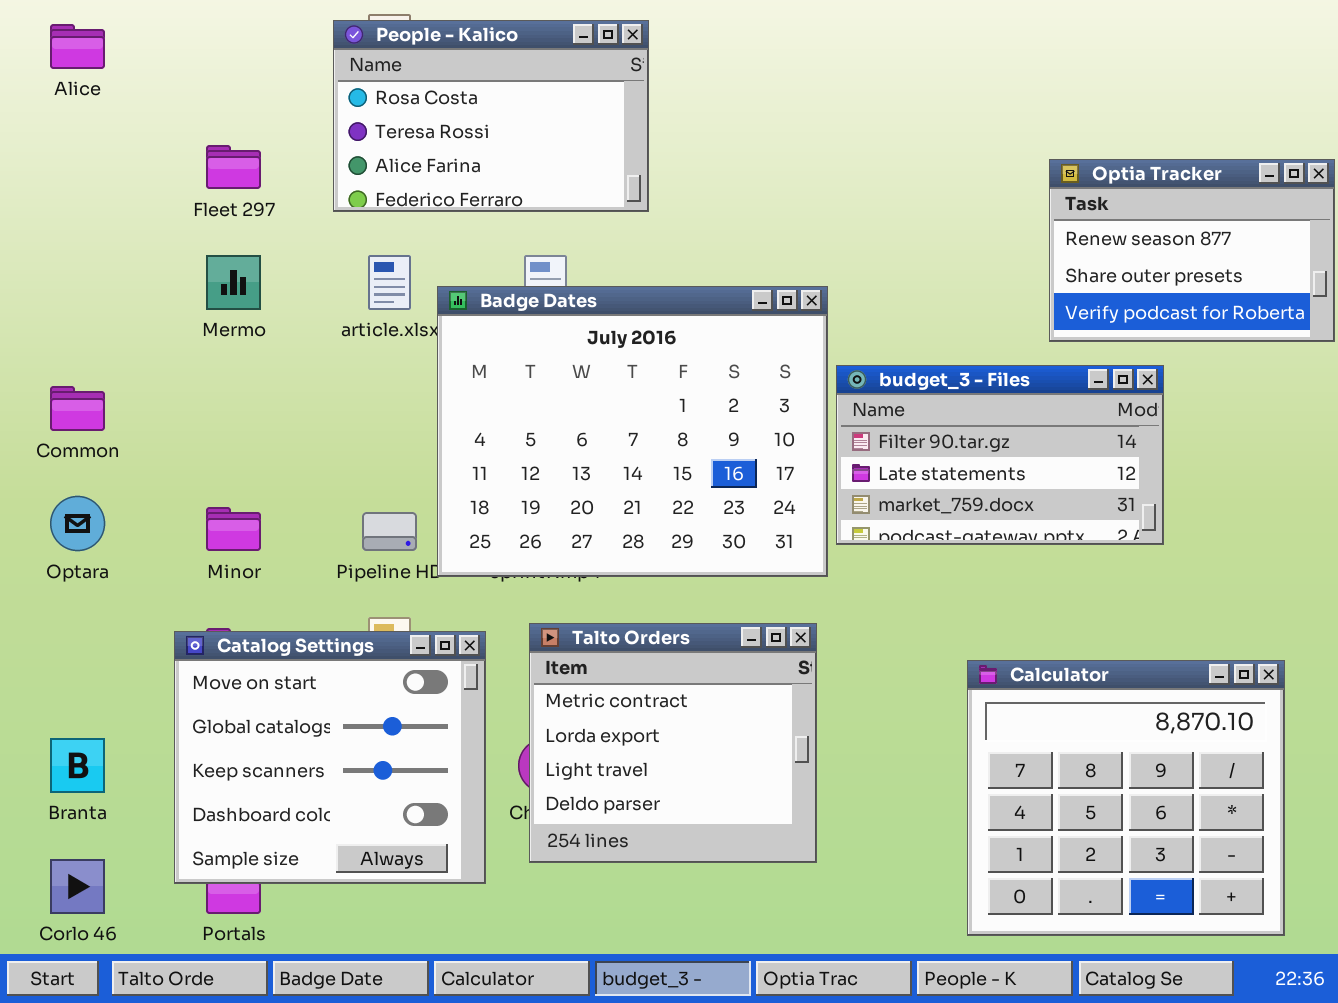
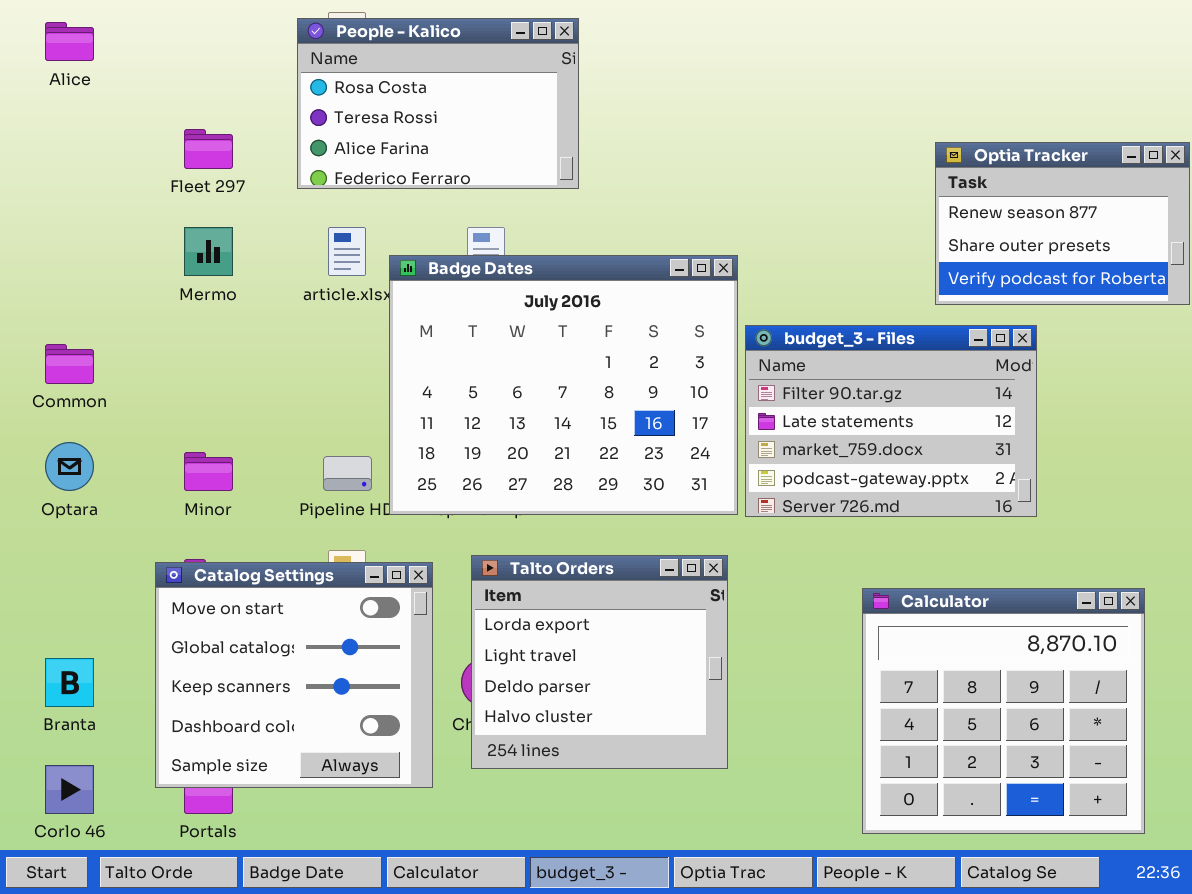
budget_3 - Files: [836,365,1164,545] -> [745,325,1037,517], resized
Talto Orders: [529,623,817,863] -> [471,555,728,769], scrolled down 1 row

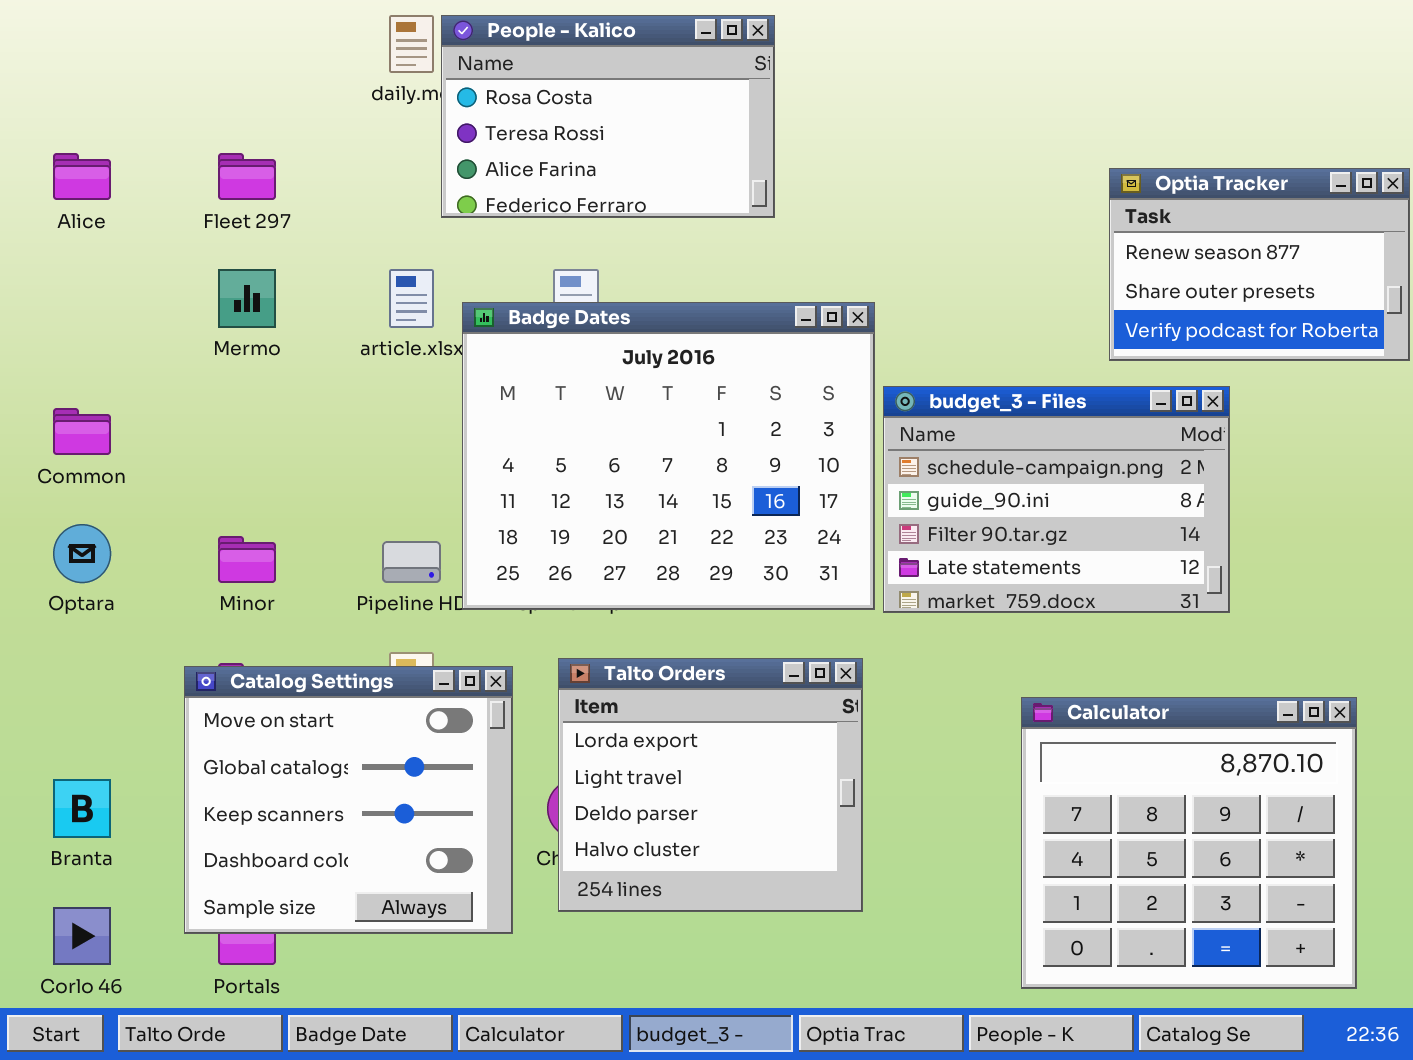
People - Kalico: [297,18,579,189] -> [441,15,775,218], moved
Alice: [45,22,94,61] -> [53,153,111,200], moved
budget_3 - Files: [745,325,1037,517] -> [883,386,1230,613], scrolled up 2 rows

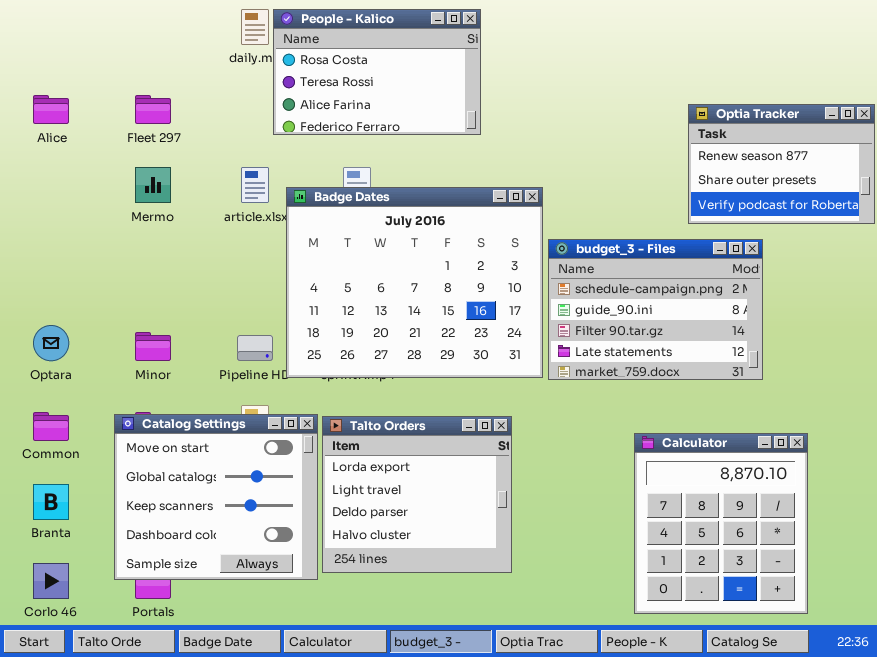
Common: [53,408,111,455] -> [33,412,69,441], moved
Talto Orders: [558,658,863,912] -> [322,416,512,573], moved
Calculator: [1021,697,1357,989] -> [634,433,808,614], resized

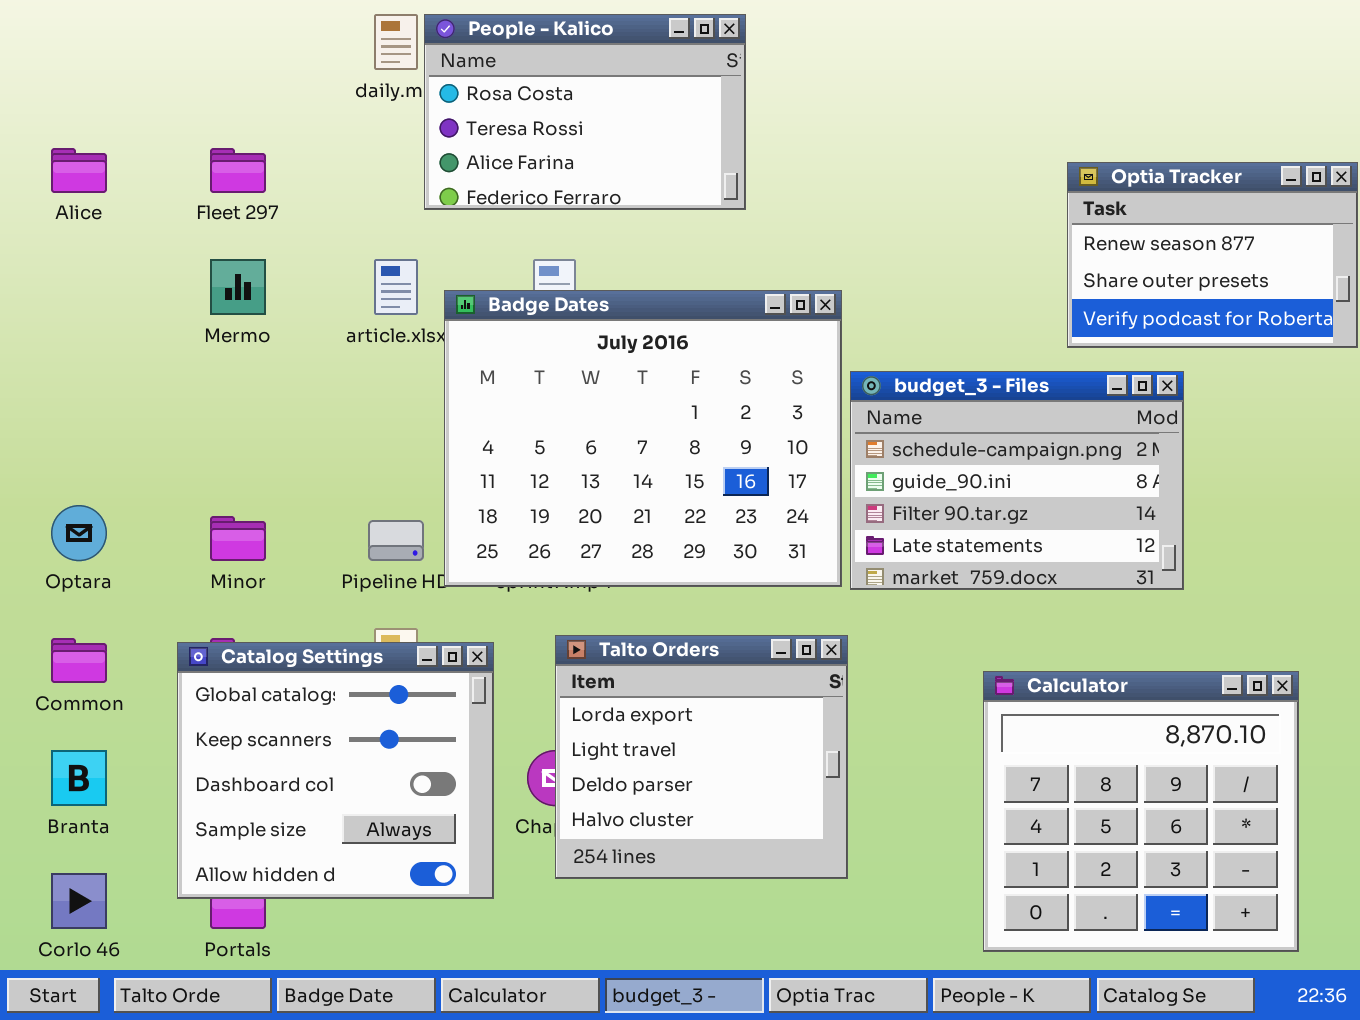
Catalog Settings: [114,414,318,580] -> [177,642,494,899], scrolled down 1 row
Talto Orders: [322,416,512,573] -> [555,635,848,879], moved
Calculator: [634,433,808,614] -> [983,671,1299,952], resized

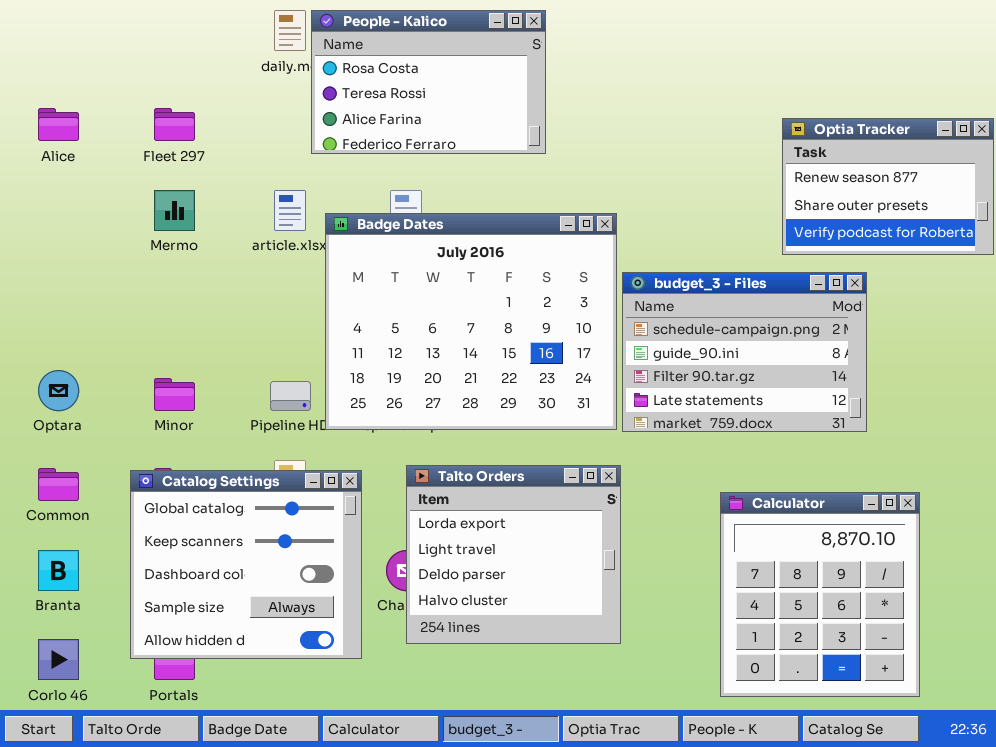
Calculator: [983,671,1299,952] -> [720,492,920,697], resized

